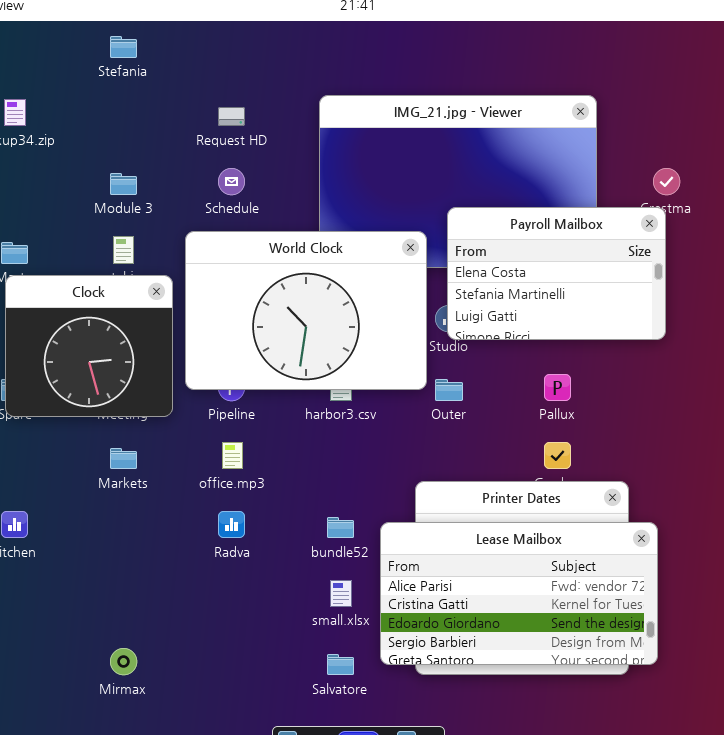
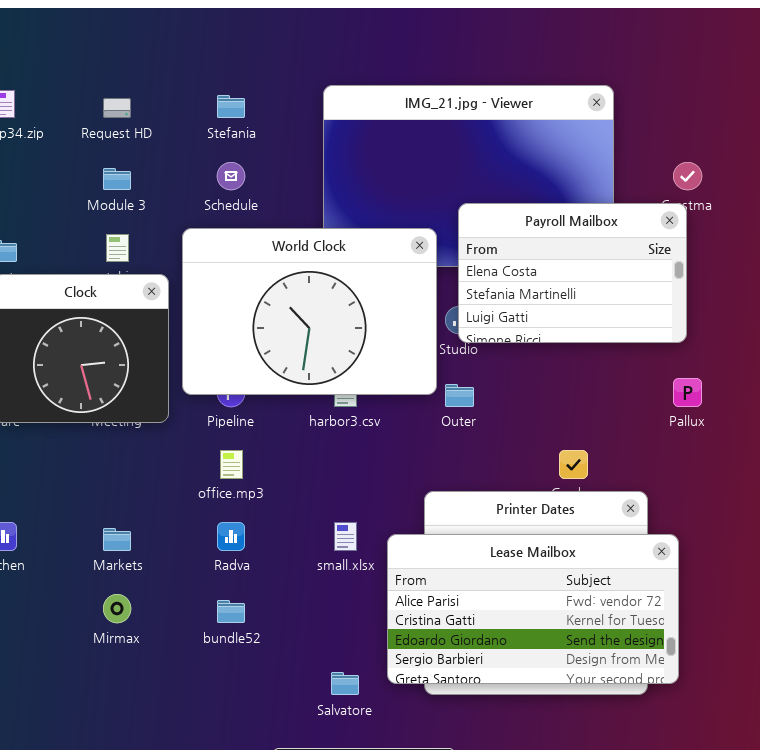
Stefania: [110,36,137,58] -> [217,95,245,118], moved
Request HD: [218,107,245,126] -> [103,98,131,118], moved
Pallux: [544,374,571,401] -> [673,378,702,407], moved
Markets: [110,448,137,469] -> [103,528,131,551], moved
bundle52: [327,517,354,538] -> [217,600,245,623], moved
small.xlsx: [330,580,352,607] -> [334,522,357,551], moved
Mirmax: [110,648,137,675] -> [103,594,131,623], moved

